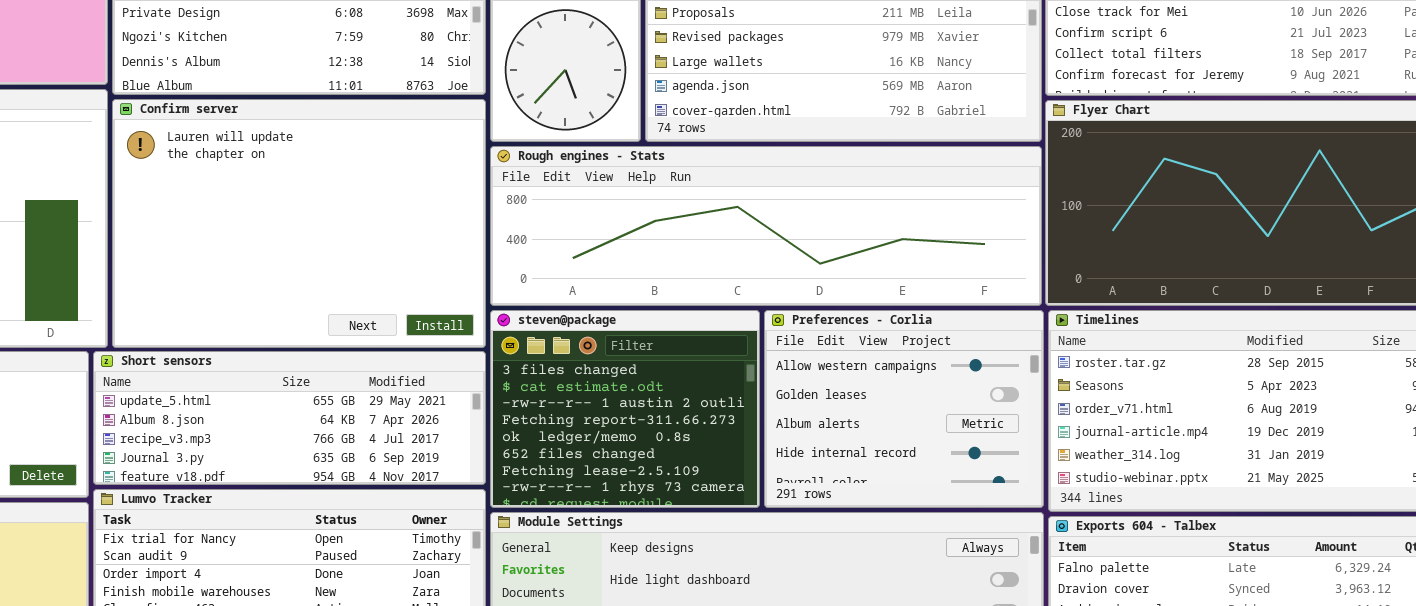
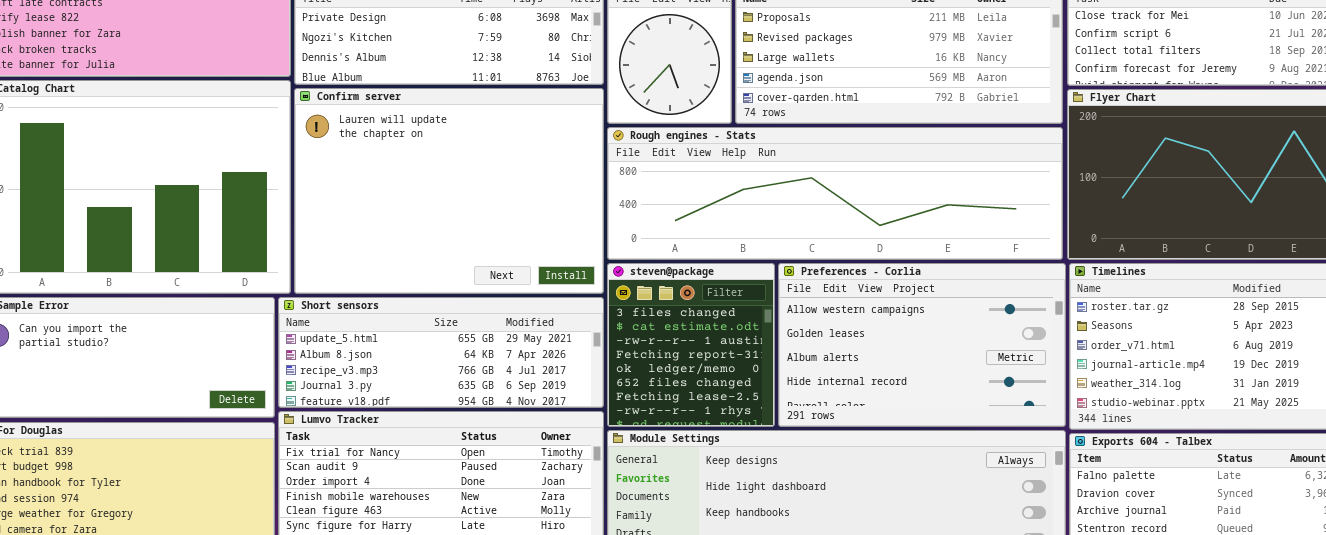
steven@package: [490,310,760,508] -> [607,263,775,427], resized
Preferences - Corlia: [764,310,1044,508] -> [778,263,1066,427], resized

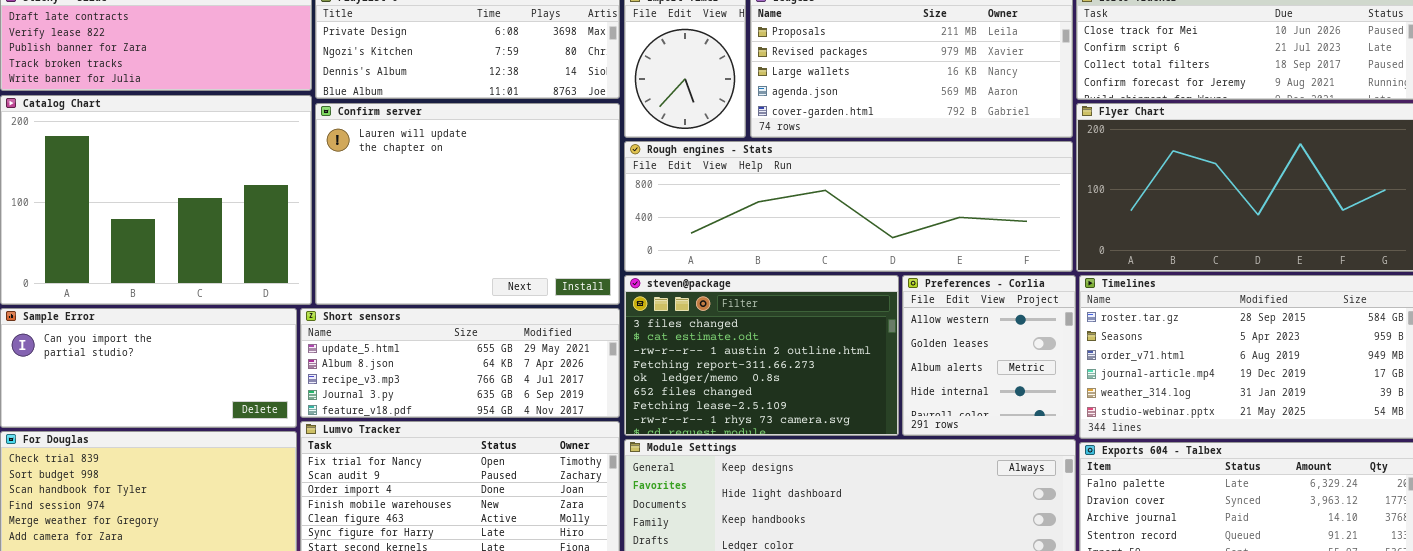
steven@package: [607,263,775,427] -> [624,275,899,436], resized
Preferences - Corlia: [778,263,1066,427] -> [902,275,1076,436], resized

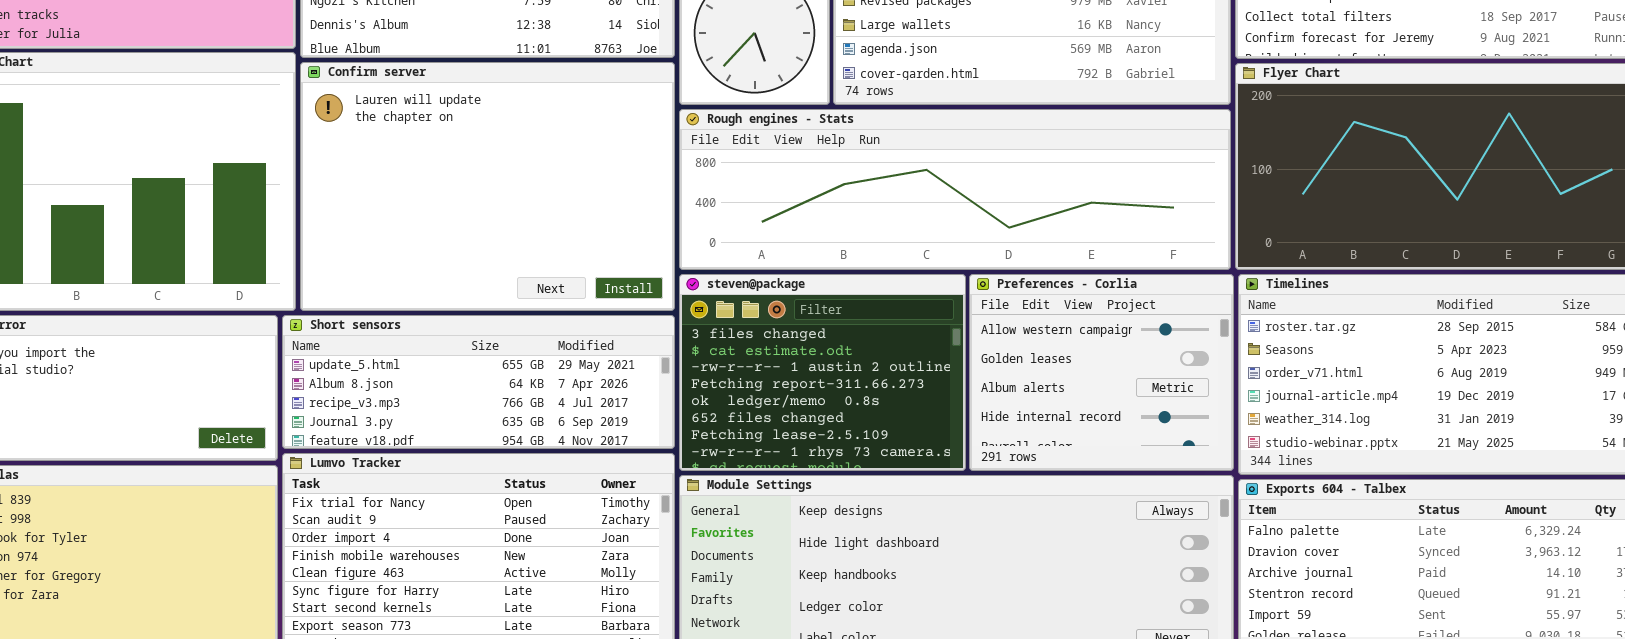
steven@package: [624,275,899,436] -> [679,274,966,471], resized
Preferences - Corlia: [902,275,1076,436] -> [969,274,1234,471], resized

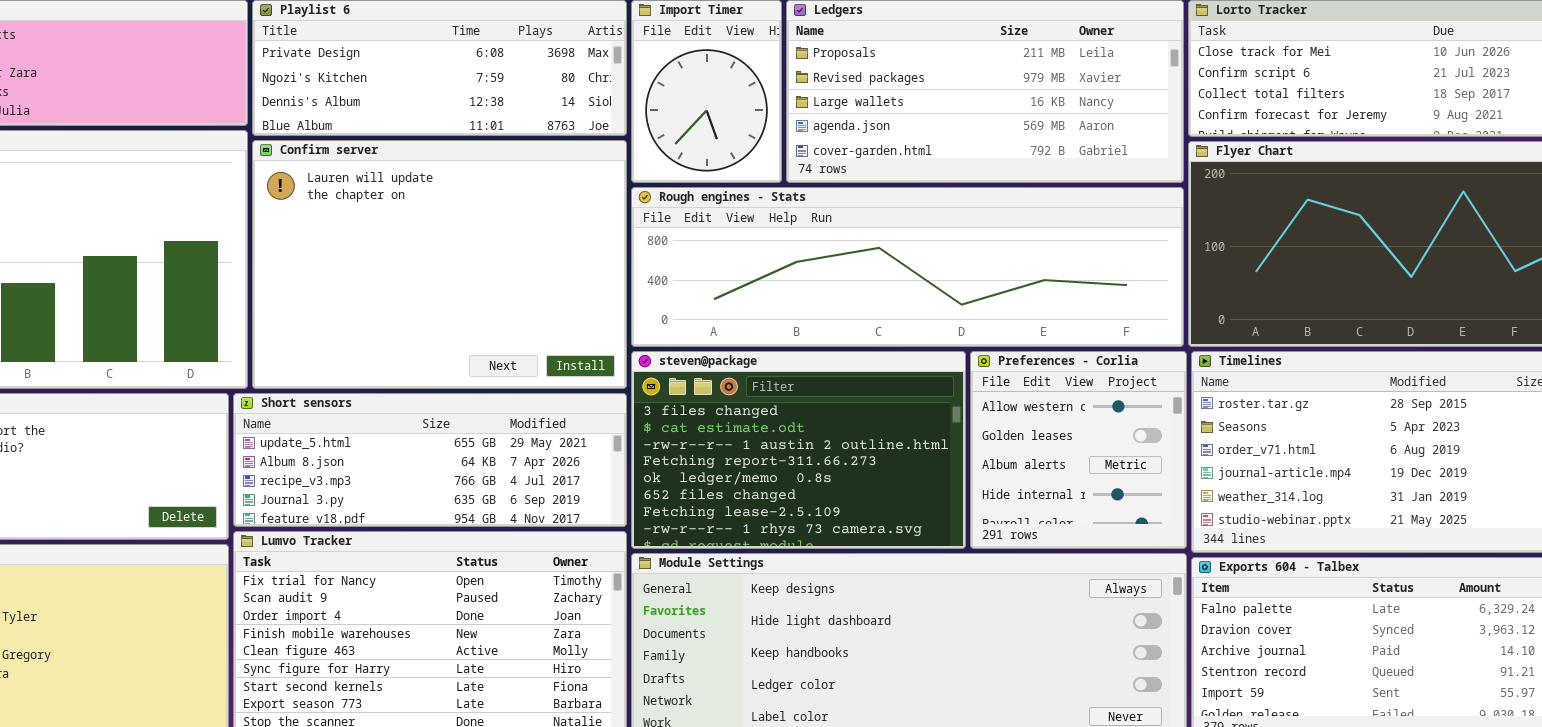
steven@package: [679,274,966,471] -> [631,351,966,549], resized
Preferences - Corlia: [969,274,1234,471] -> [970,351,1187,549], resized

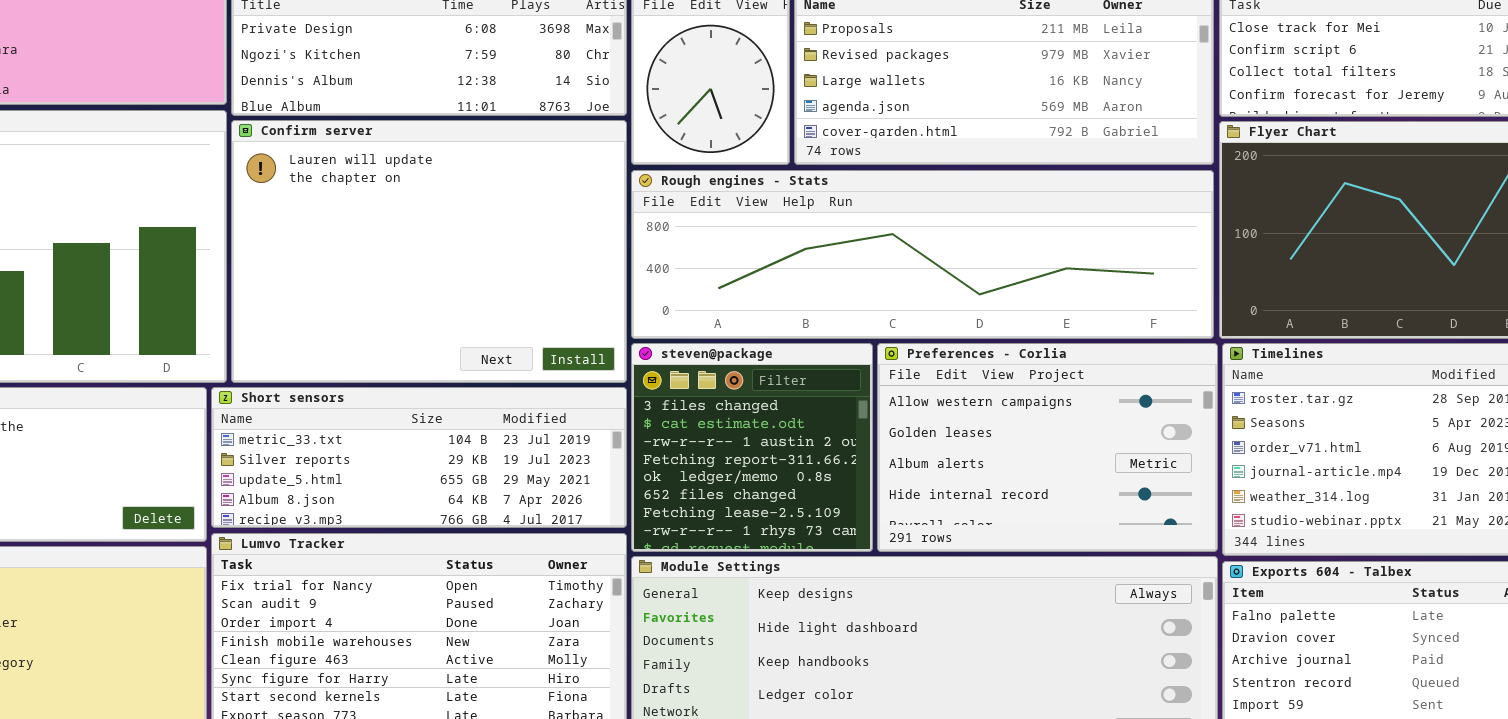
steven@package: [631,351,966,549] -> [631,343,873,552], resized
Preferences - Corlia: [970,351,1187,549] -> [877,343,1218,552], resized
Short sensors: [233,393,627,527] -> [211,387,627,528], scrolled up 2 rows

